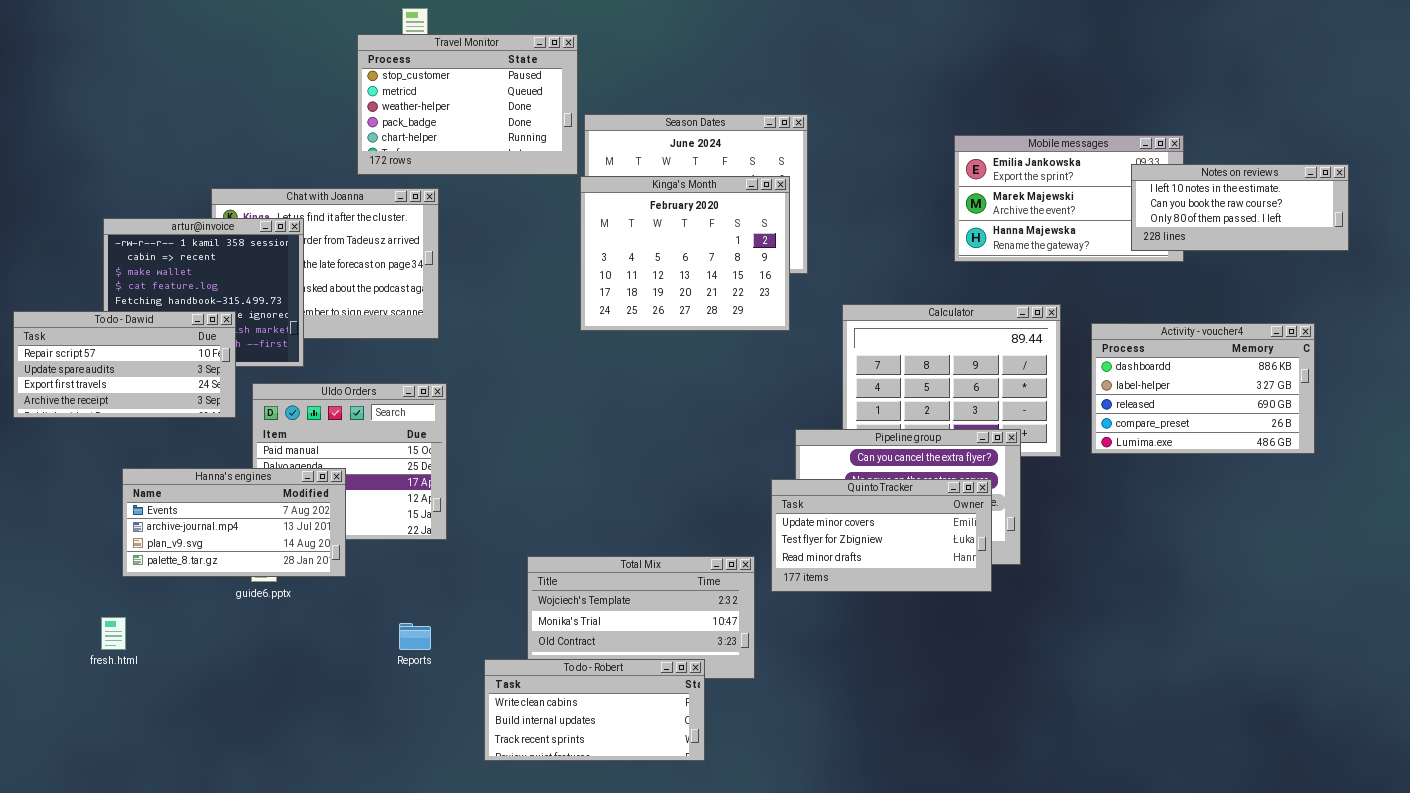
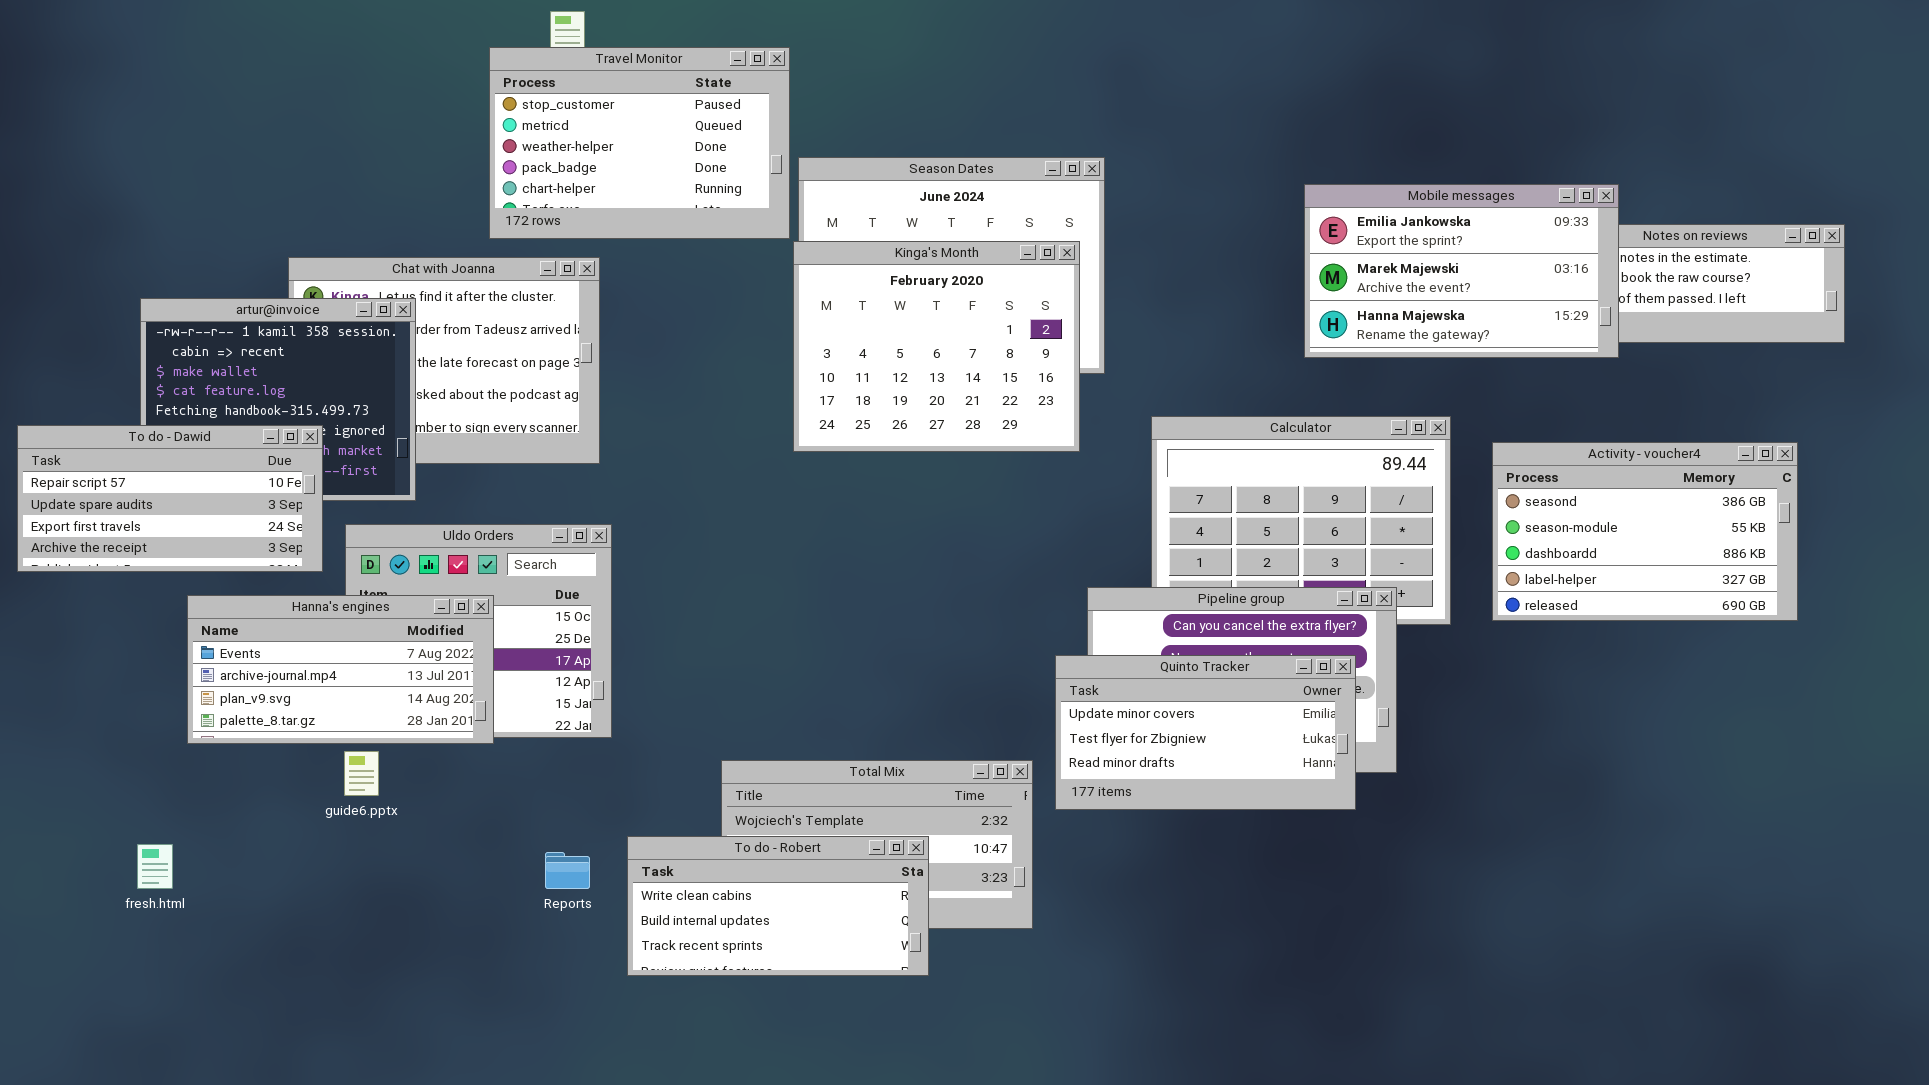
Mobile messages: [954,135,1184,262] -> [1304,184,1619,358], raised
Activity - voucher4: [1091,323,1315,454] -> [1492,442,1798,621], scrolled up 2 rows
Hanna's engines: [122,468,346,577] -> [187,595,494,744], moved
To do - Robert: [484,659,705,761] -> [627,836,929,976], moved

